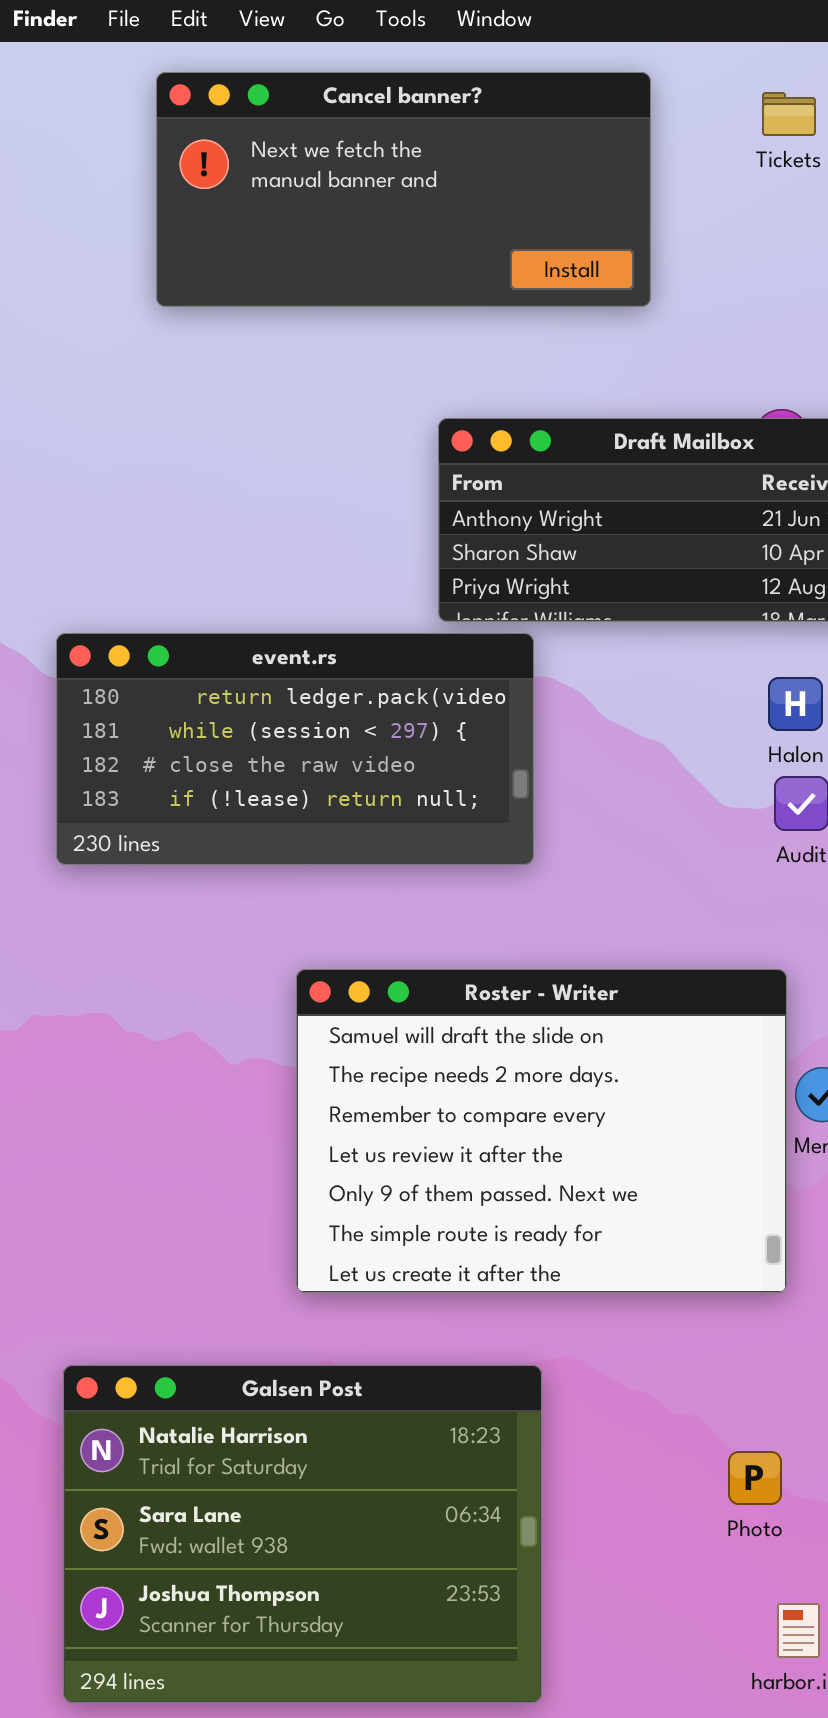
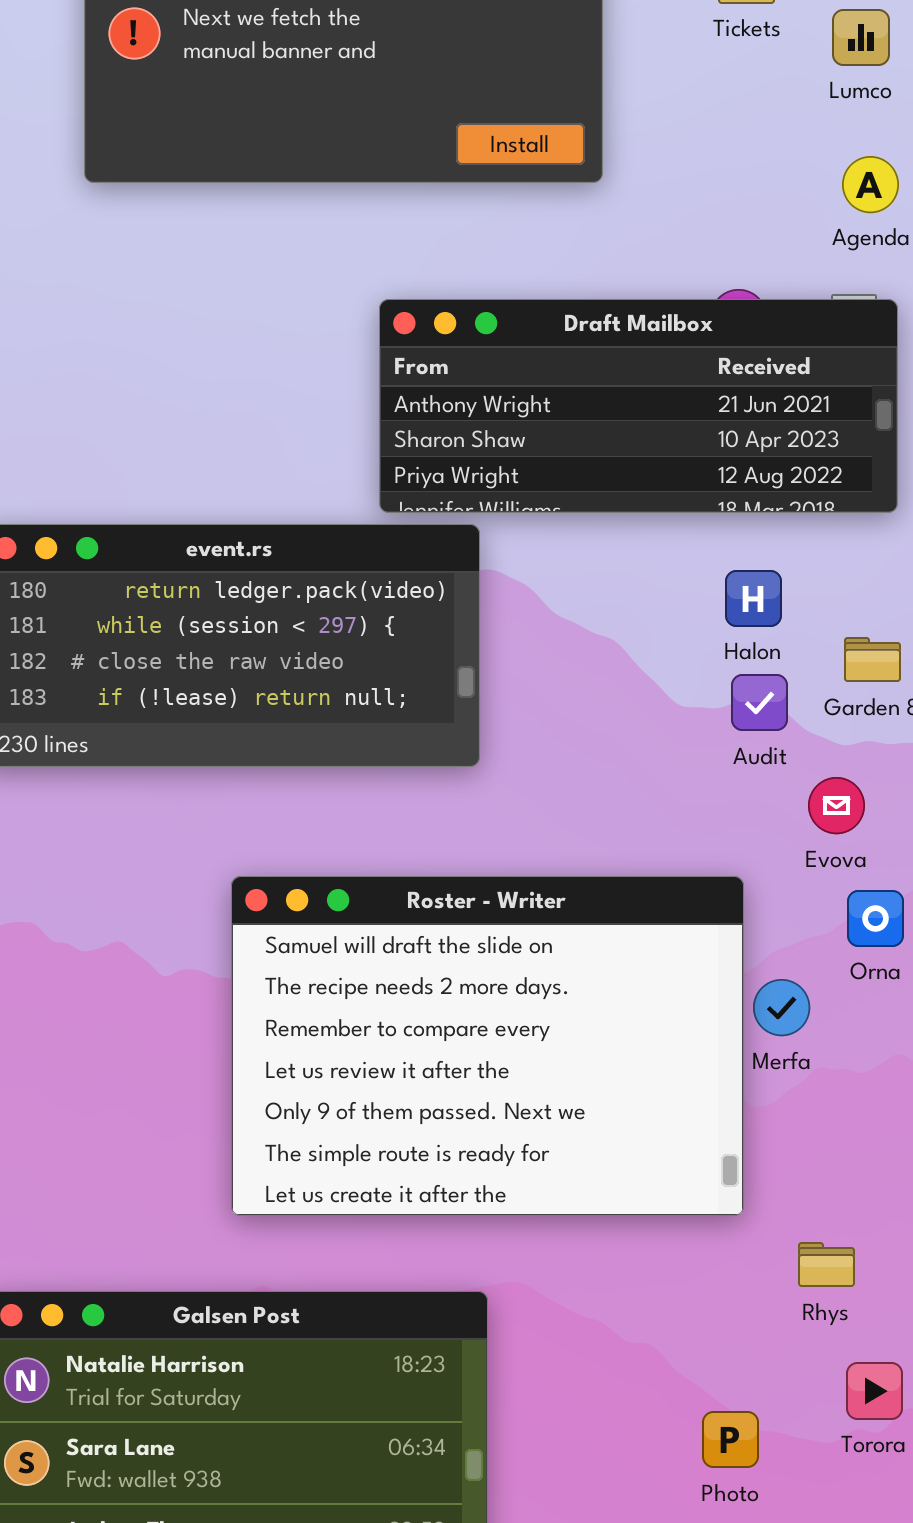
Photo: [728,1451,782,1505] -> [702,1411,759,1468], moved

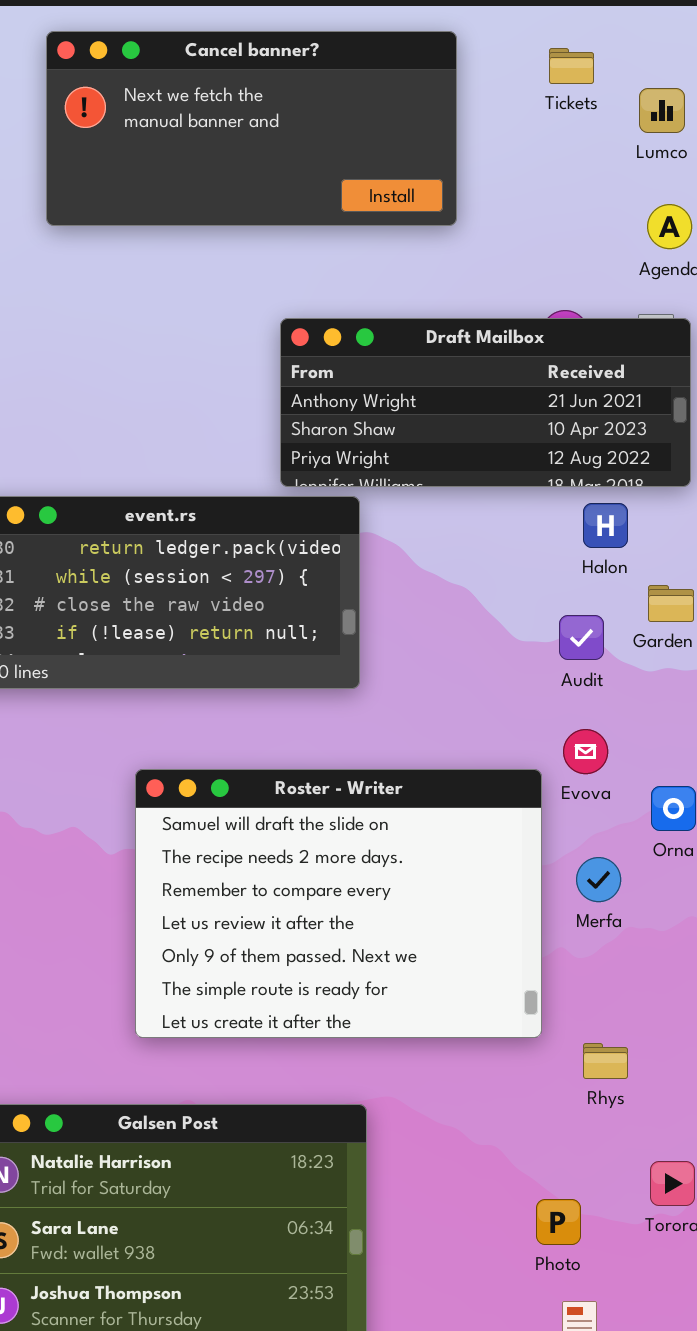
Halon: [725,570,782,627] -> [583,503,628,548], moved
Evova: [808,777,865,834] -> [563,729,608,774], moved
Roster - Writer: [231,876,744,1216] -> [135,769,542,1038], moved
Rhys: [798,1242,855,1287] -> [583,1043,628,1079], moved

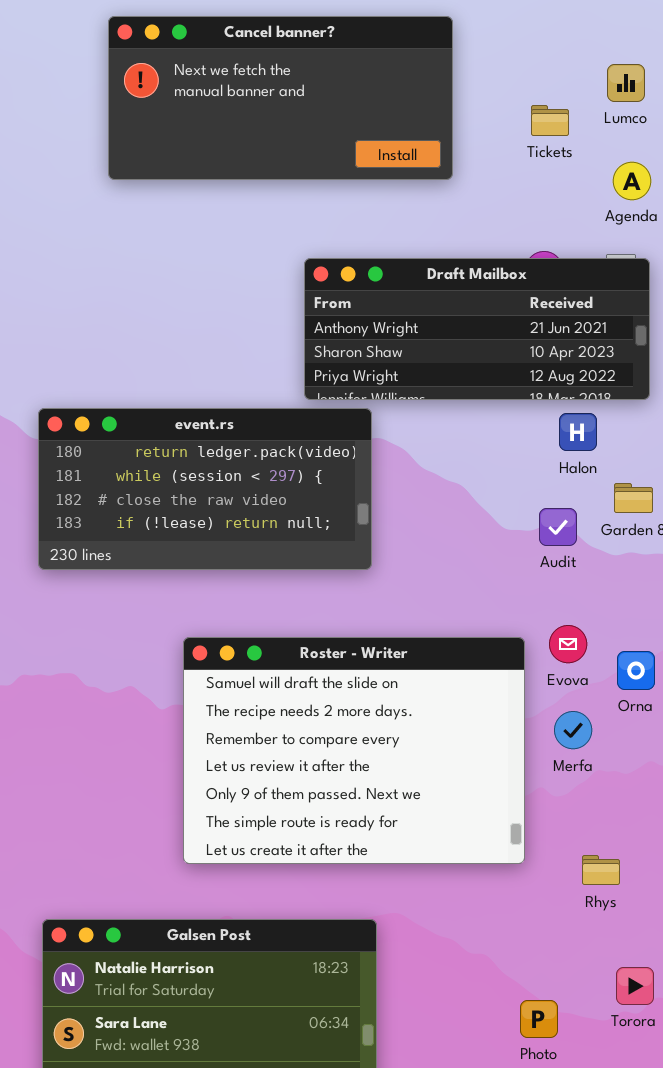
Tickets: [549,48,594,84] -> [531,105,569,136], moved
Evova: [563,729,608,774] -> [549,625,587,663], moved
Rhys: [583,1043,628,1079] -> [582,855,620,885], moved

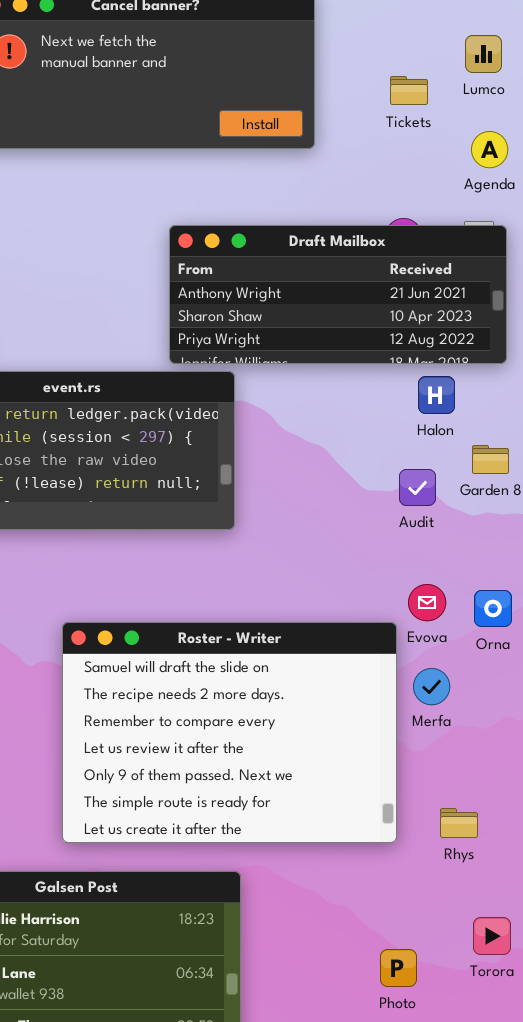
Roster - Writer: [183,637,525,864] -> [62,622,397,843], moved
Orna: [617,651,655,690] -> [474,590,512,627], moved

